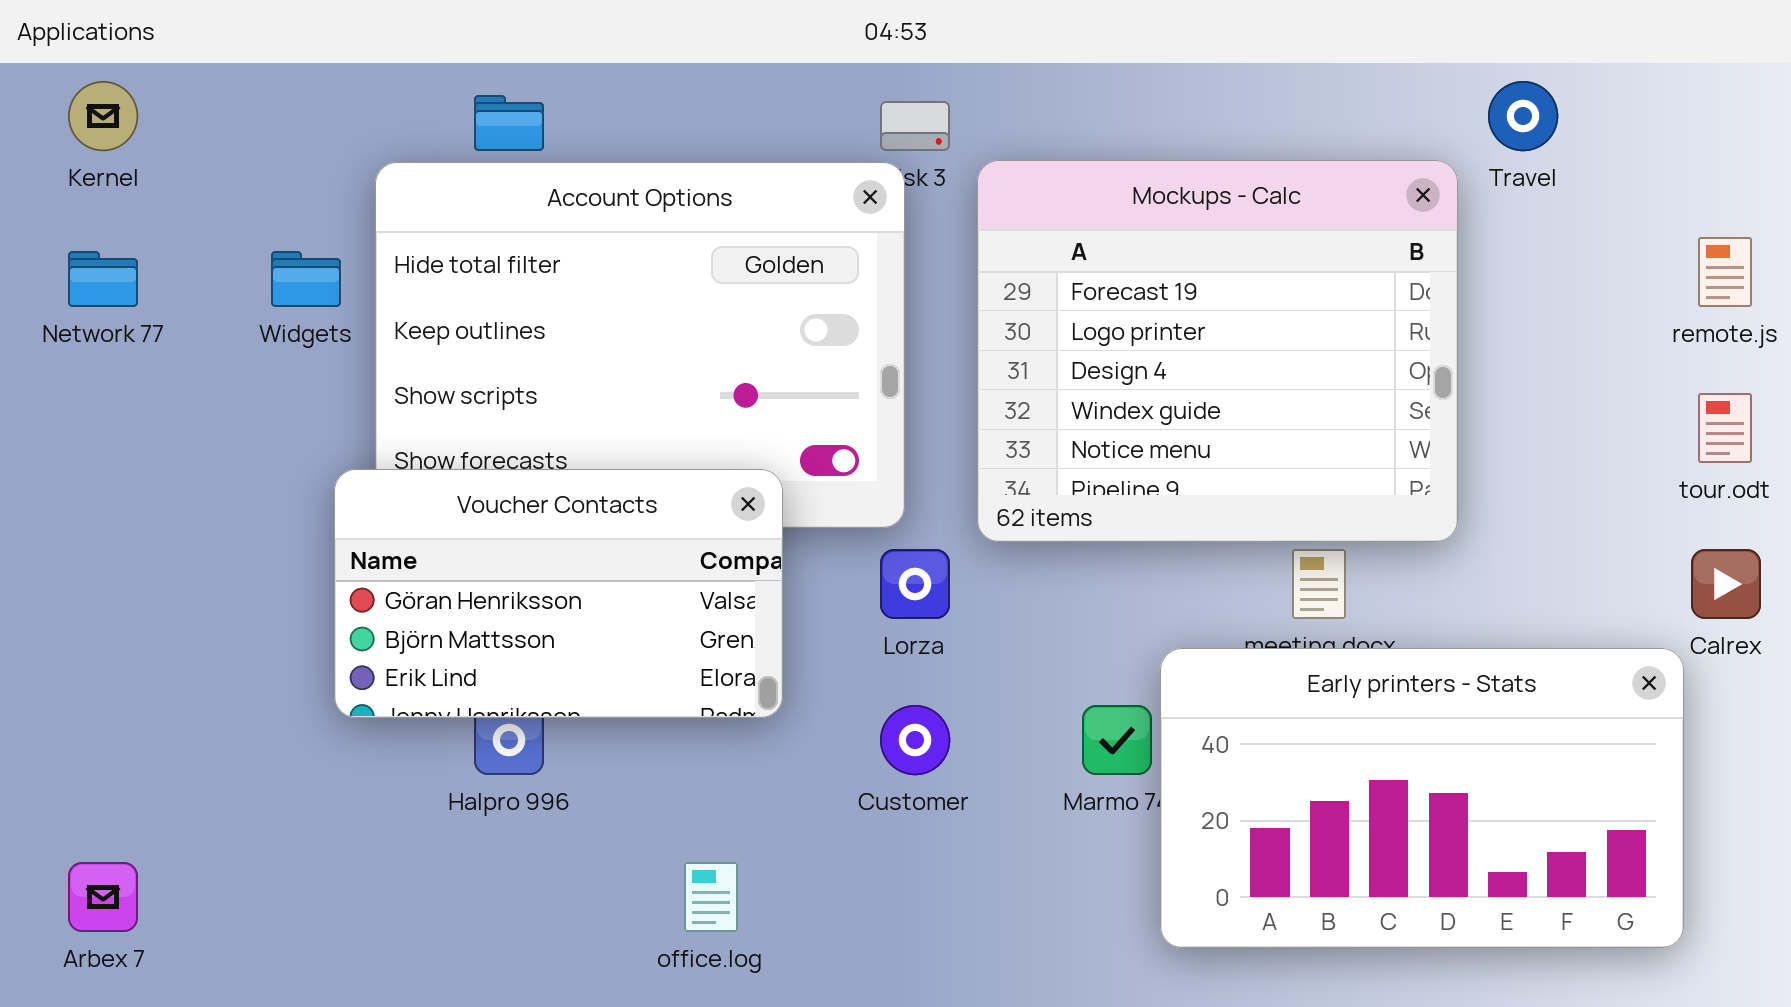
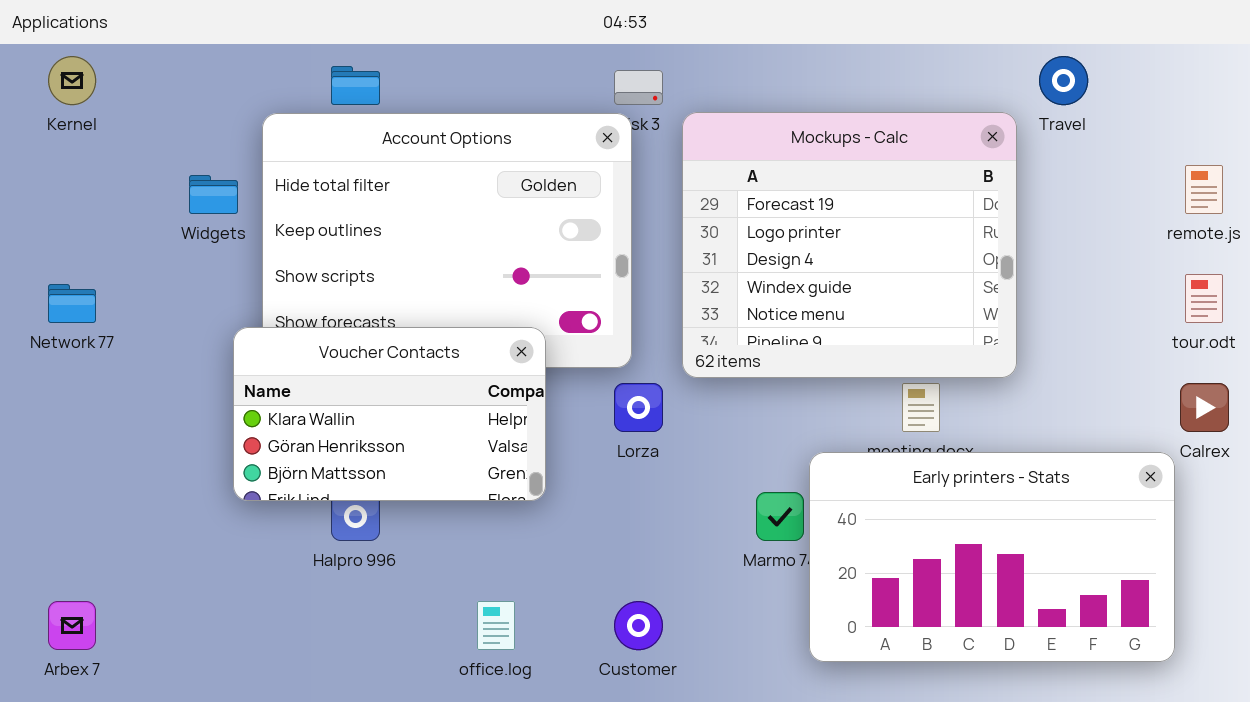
Network 77: [68,251,138,307] -> [48,284,96,323], moved
Voucher Contacts: [334,469,783,718] -> [233,327,546,501], scrolled up 1 row
Customer: [880,705,950,775] -> [614,601,663,650], moved

